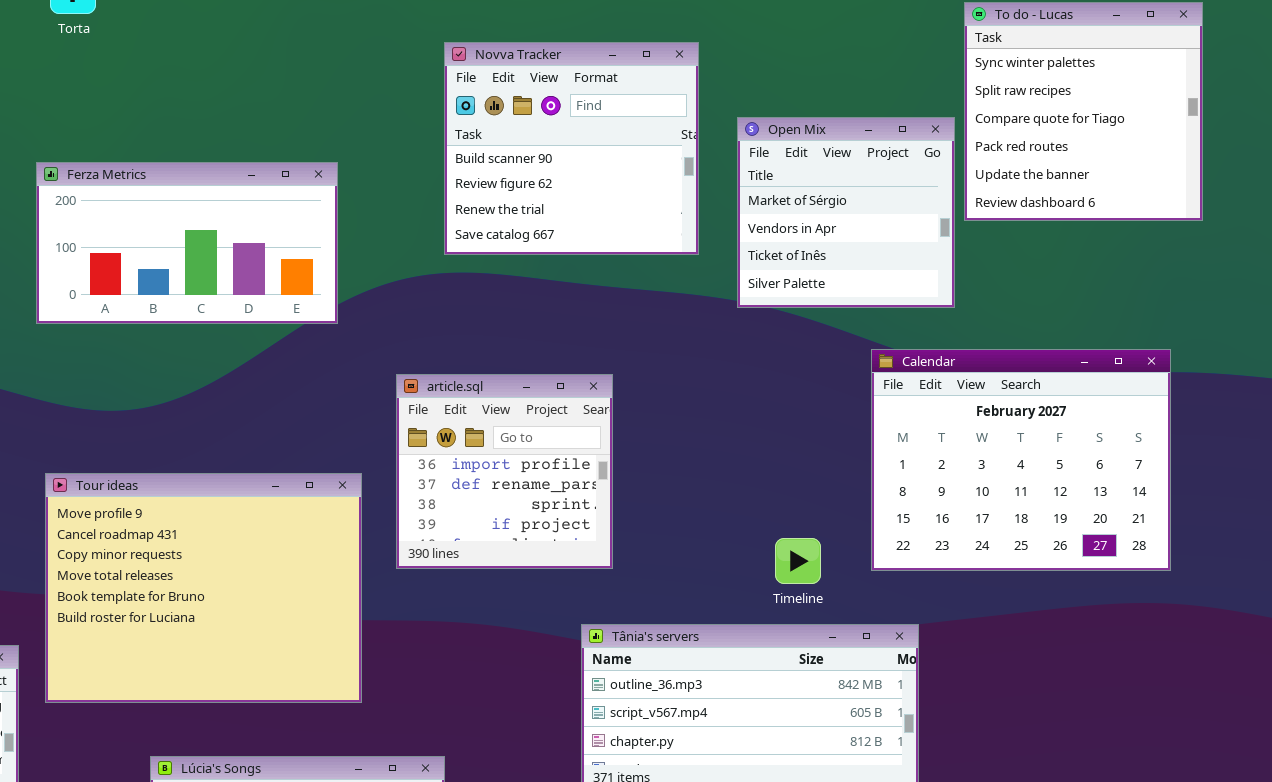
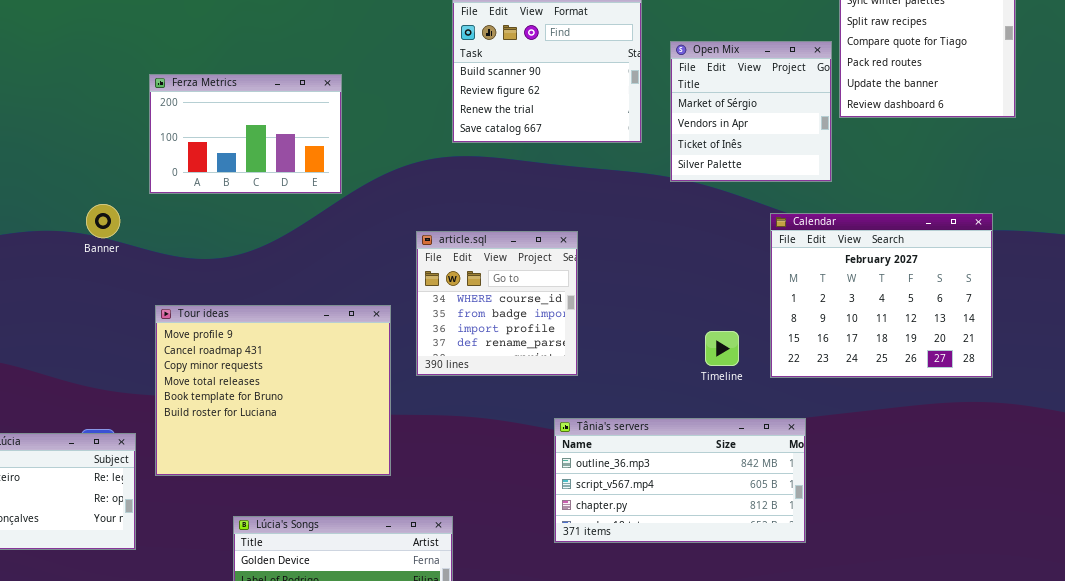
Ferza Metrics: [36,162,338,324] -> [149,74,342,194], resized
article.sql: [396,374,613,569] -> [416,231,578,376], scrolled up 2 rows
Timeline: [775,538,821,584] -> [705,331,739,366], moved

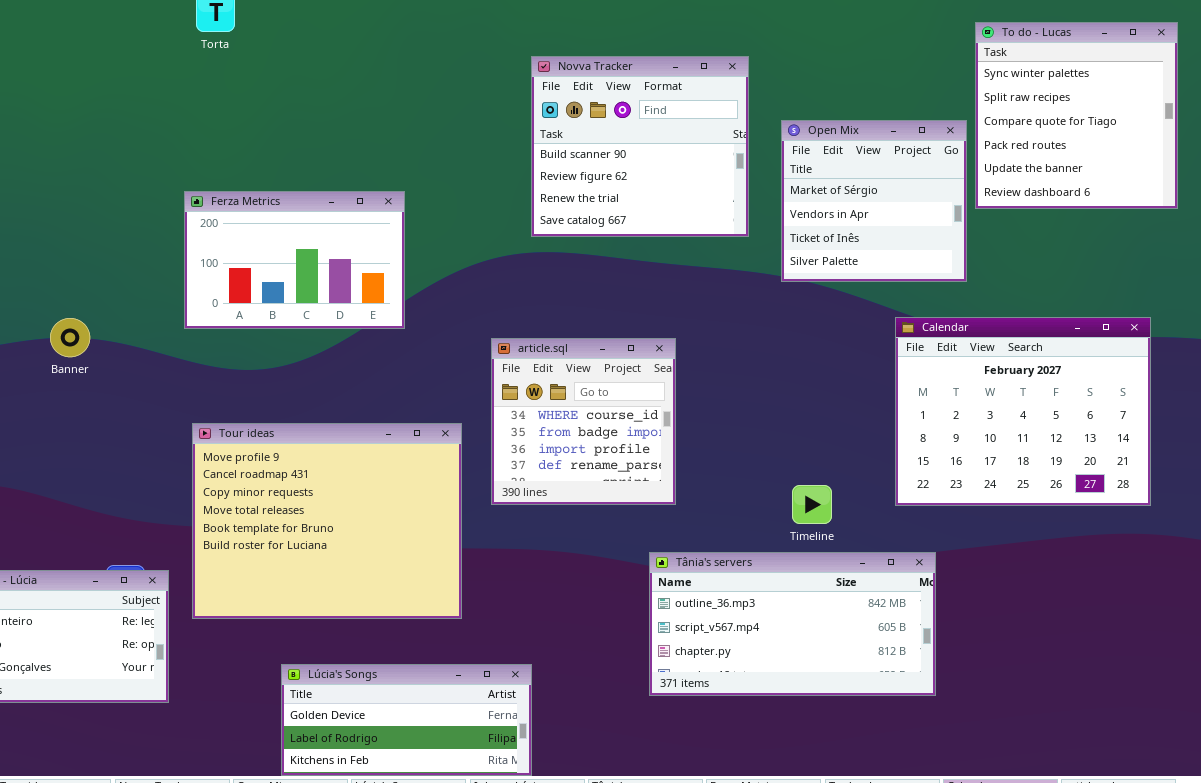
Ferza Metrics: [149,74,342,194] -> [184,191,405,329], moved
Banner: [86,204,120,238] -> [50,318,90,357], moved
Timeline: [705,331,739,366] -> [792,485,832,524], moved

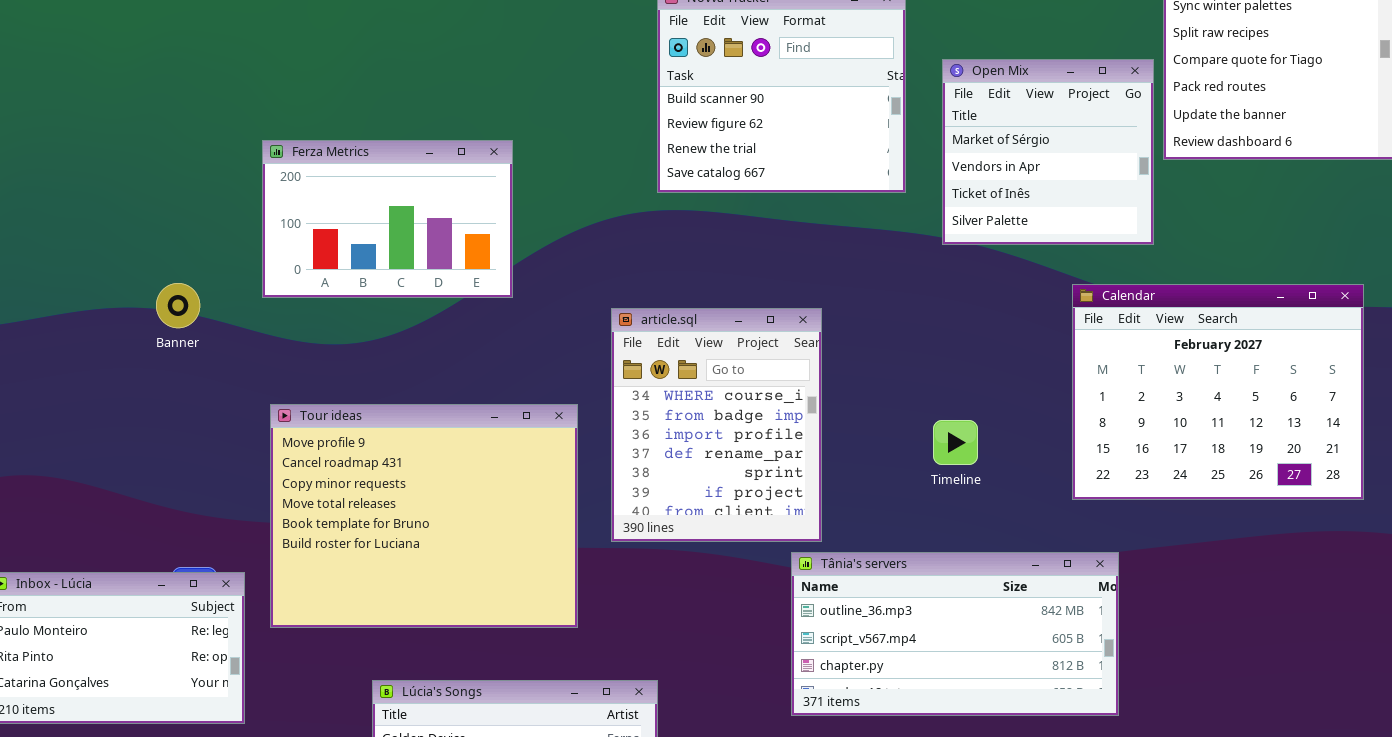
Banner: [50,318,90,357] -> [156,283,200,328], moved
article.sql: [491,338,676,505] -> [611,308,822,542], resized
Timeline: [792,485,832,524] -> [933,420,978,465], moved

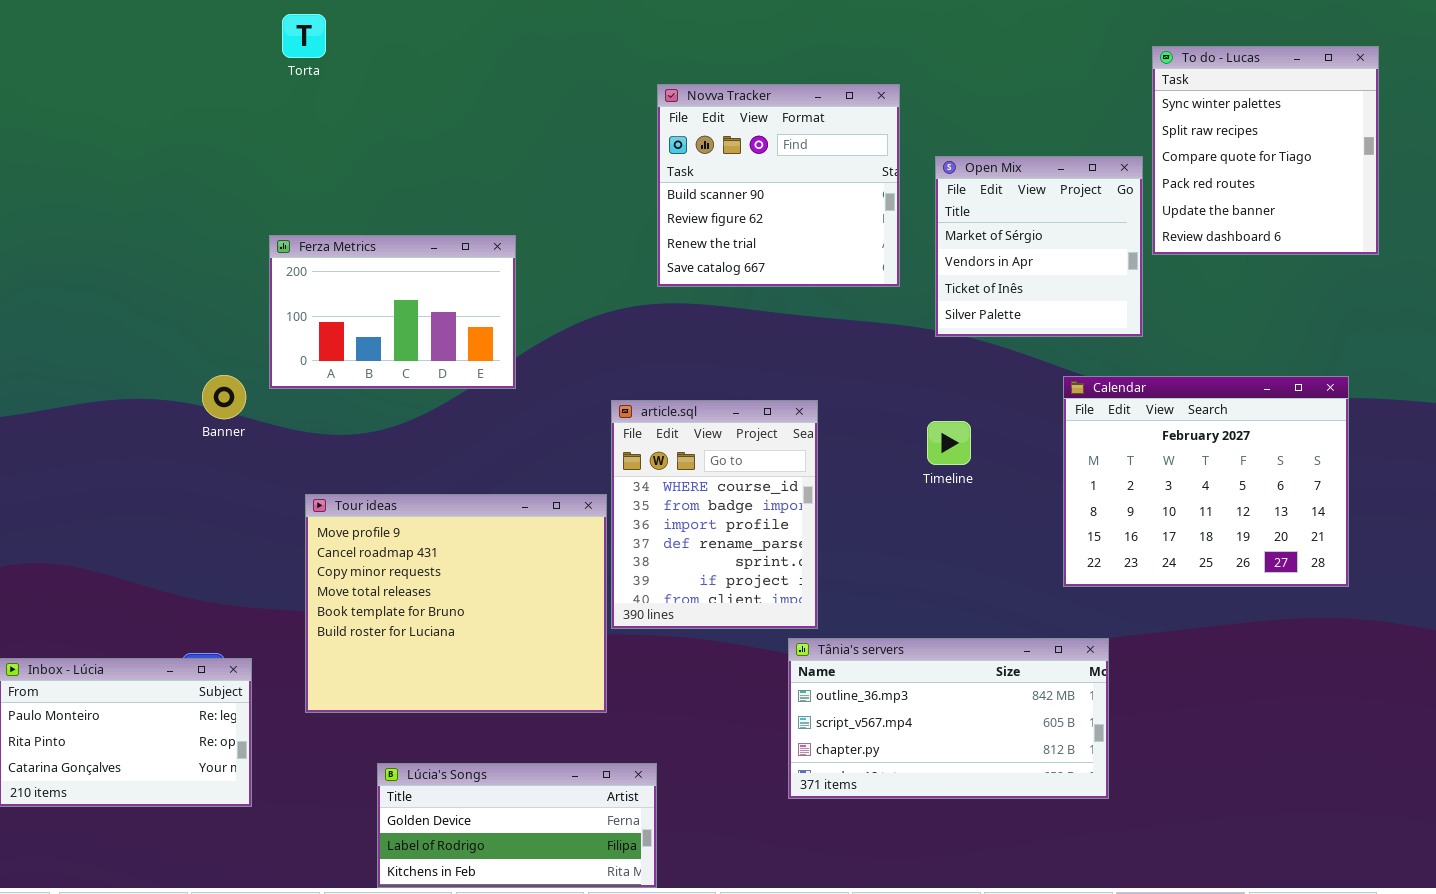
Banner: [156,283,200,328] -> [202,375,246,419], moved
Tour ideas: [270,404,578,628] -> [305,494,607,713], moved
Timeline: [933,420,978,465] -> [927,421,971,465], moved

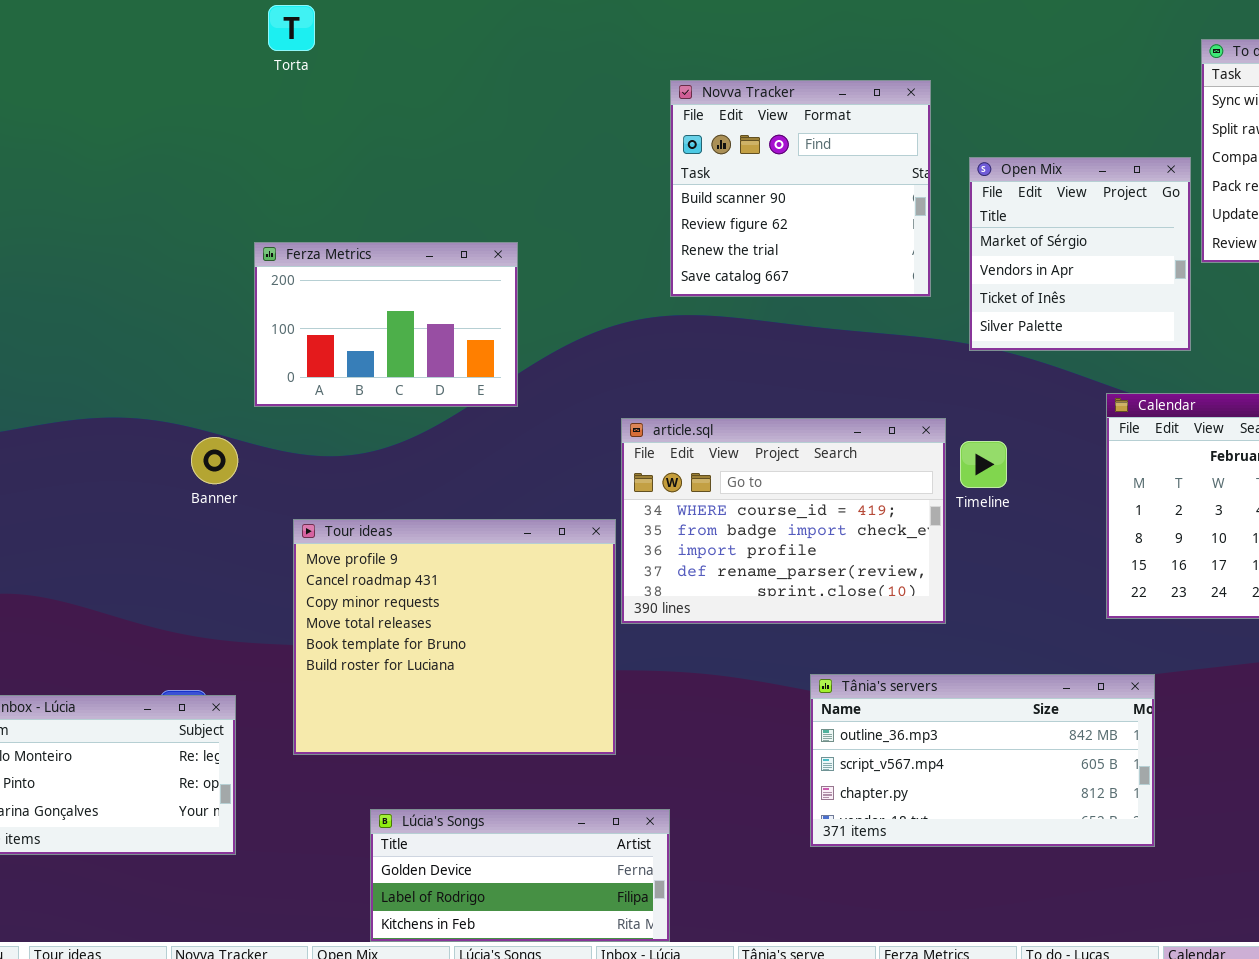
Banner: [202,375,246,419] -> [191,437,238,484], moved
article.sql: [611,400,818,629] -> [621,418,946,624], resized

